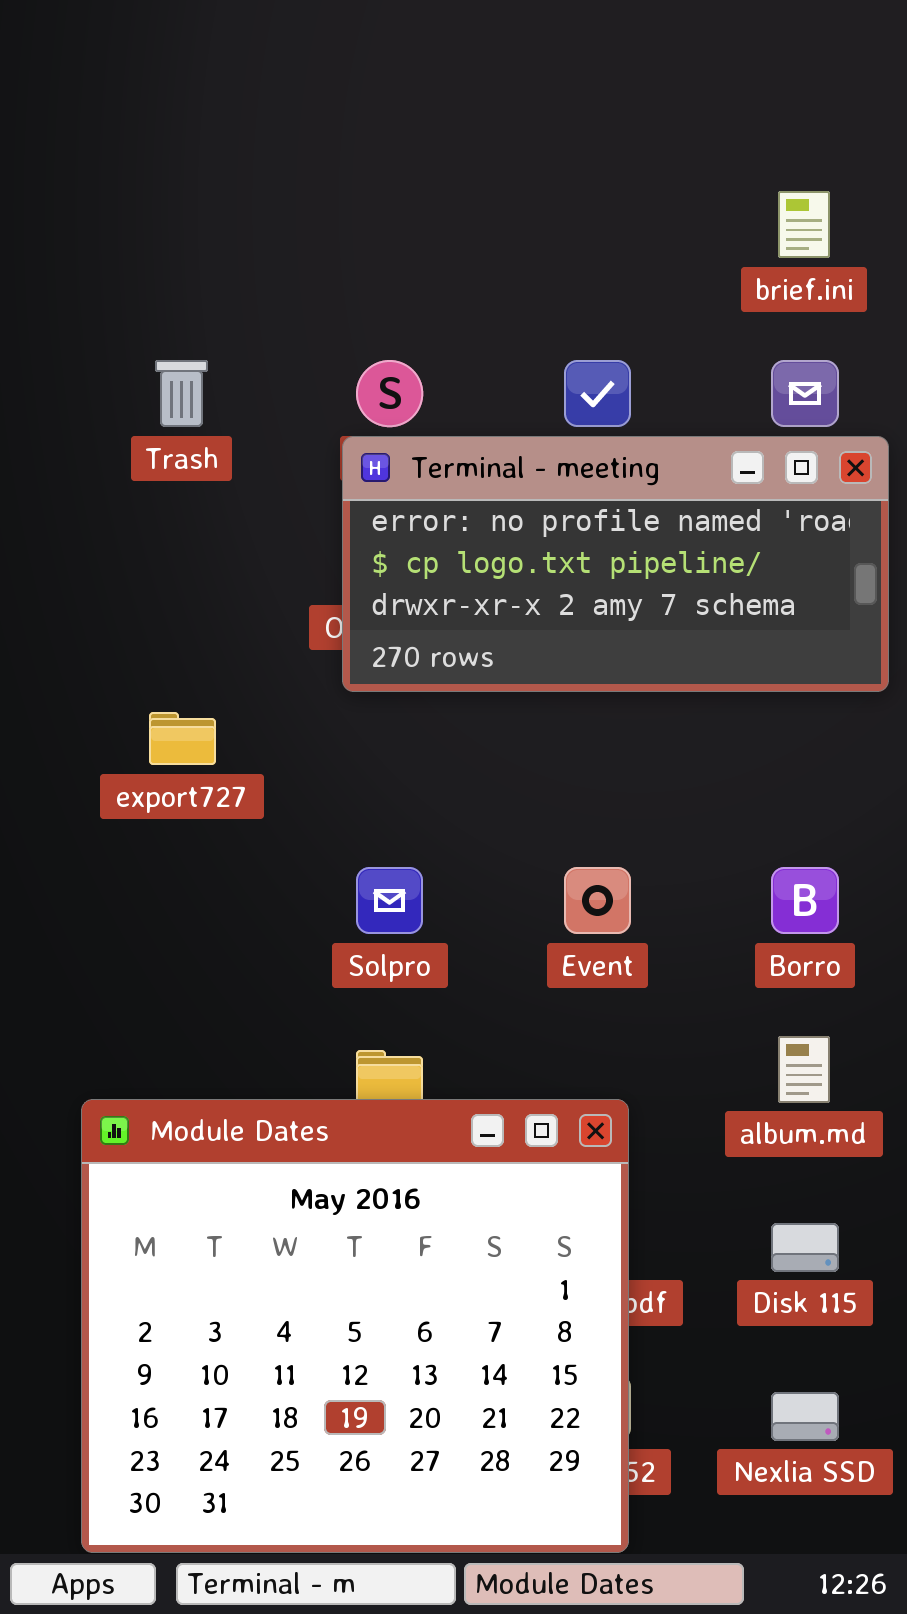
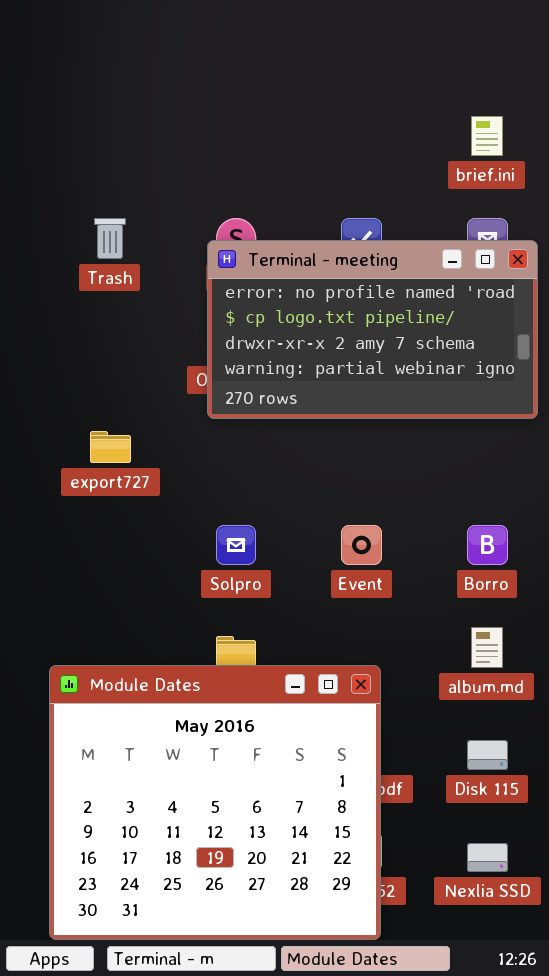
Terminal - meeting: [342,436,889,692] -> [207,240,538,419], resized

